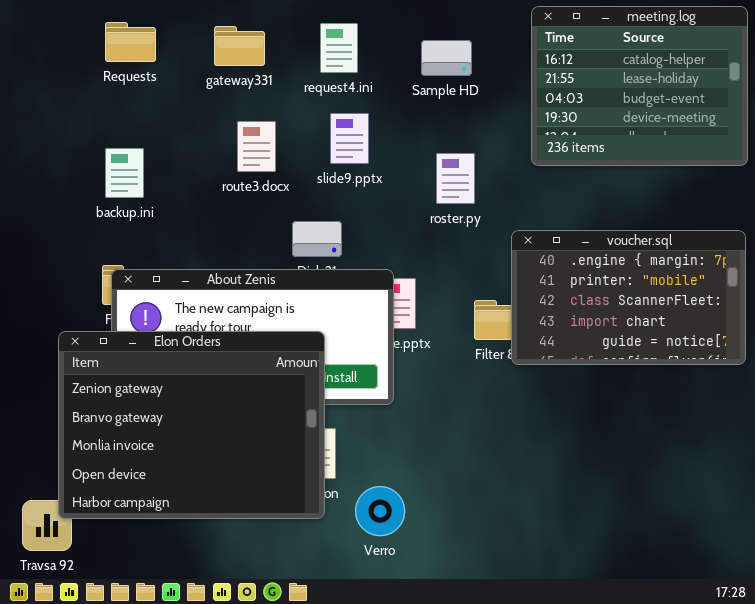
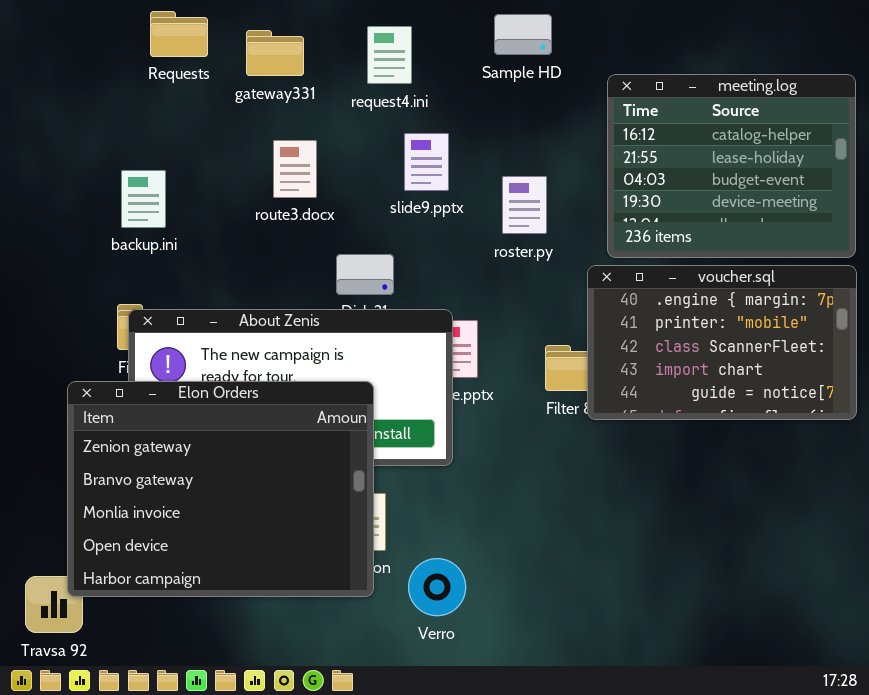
meeting.log: [531,6,748,166] -> [607,74,856,258], moved
Requests: [105,22,156,62] -> [150,11,208,57], moved
Sample HD: [421,40,472,76] -> [494,14,552,55], moved
slide9.pptx: [330,113,369,164] -> [404,133,449,191], moved

